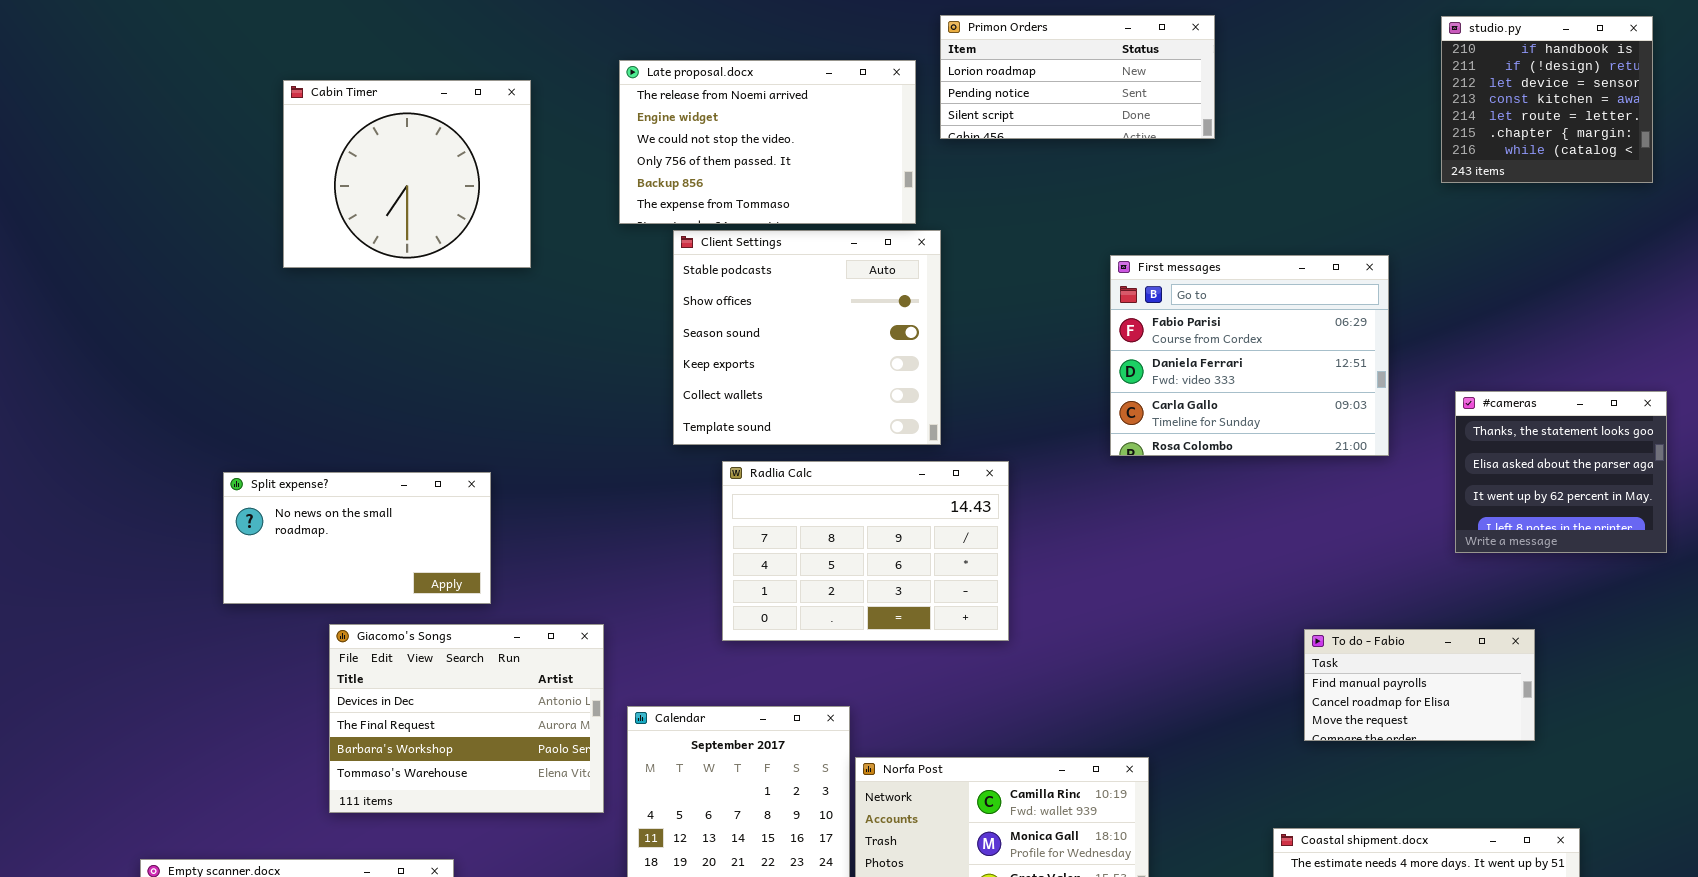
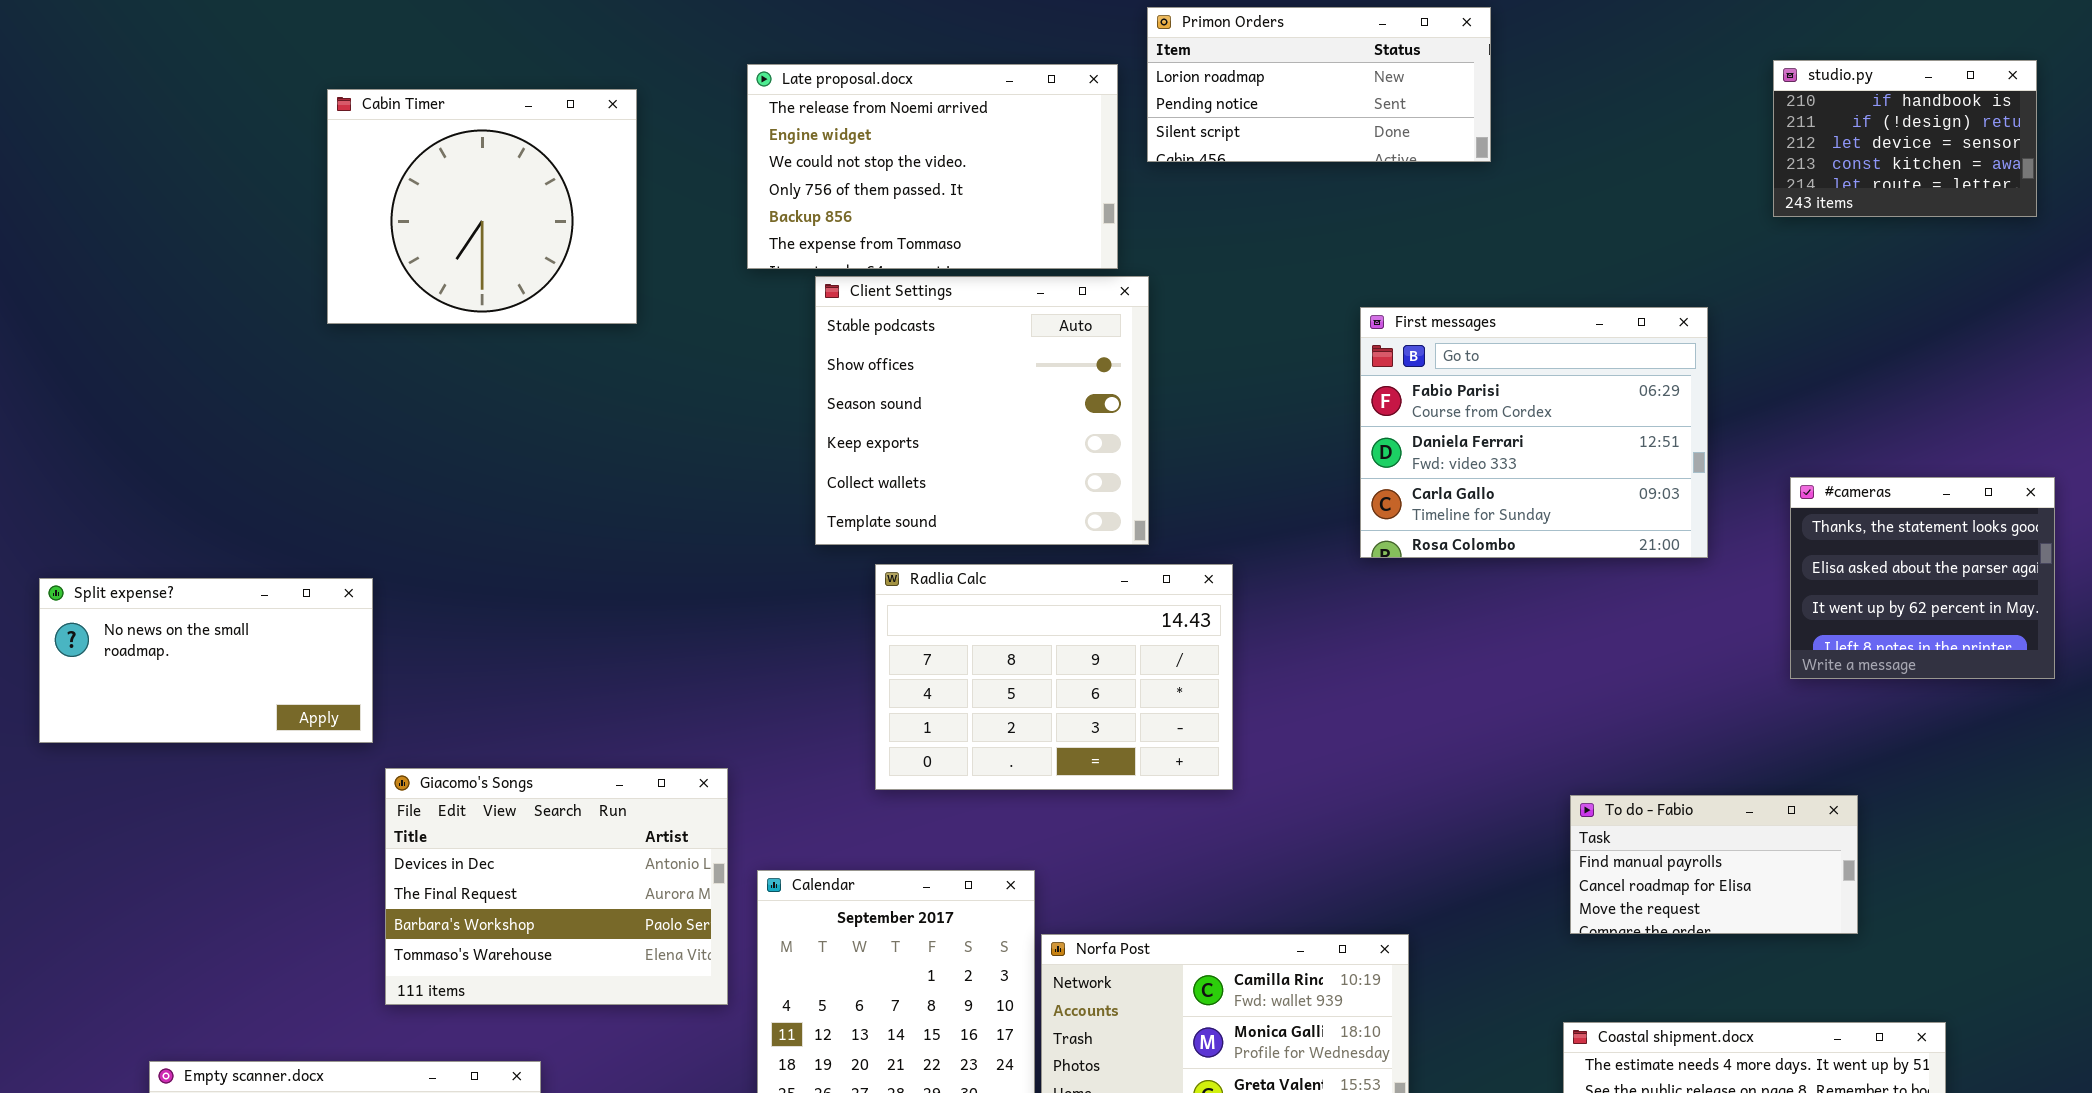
studio.py: [1441,16,1653,183] -> [1773,60,2037,217], resized
Split expense?: [223,472,491,604] -> [39,578,373,743], moved
To do - Fabio: [1304,629,1535,741] -> [1570,795,1858,934], moved

